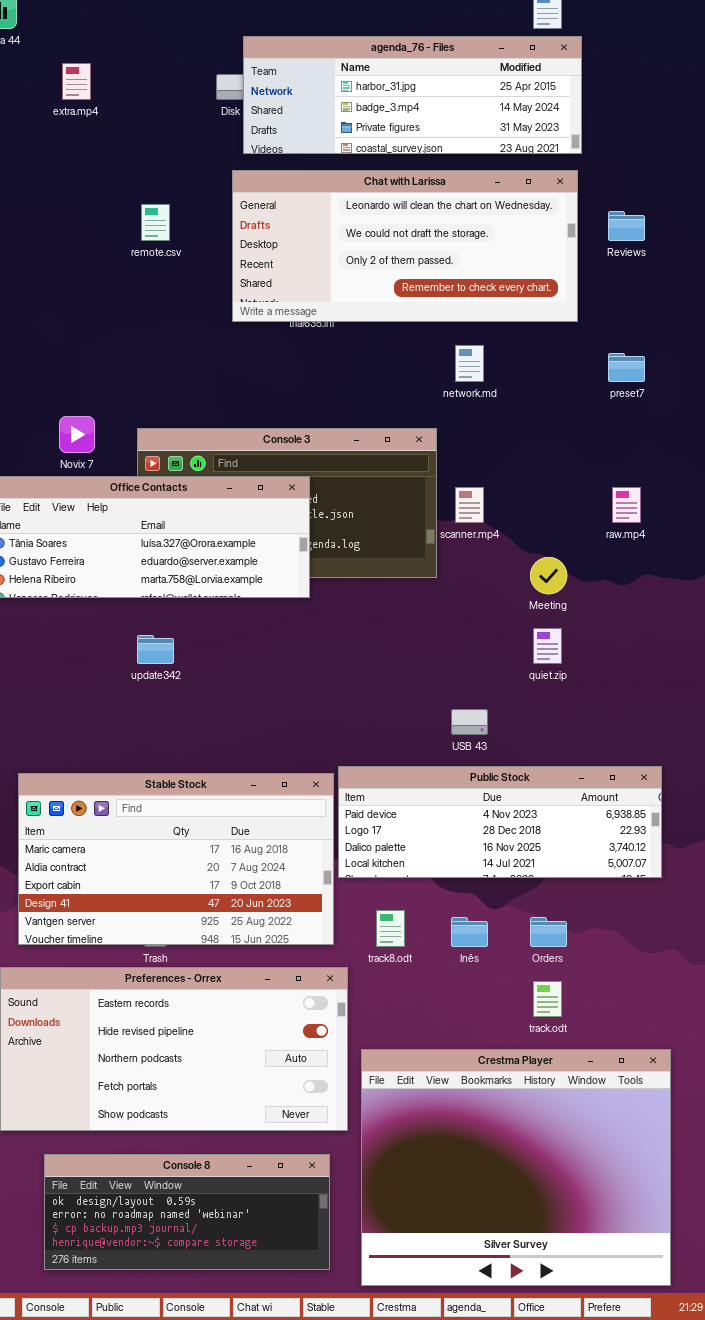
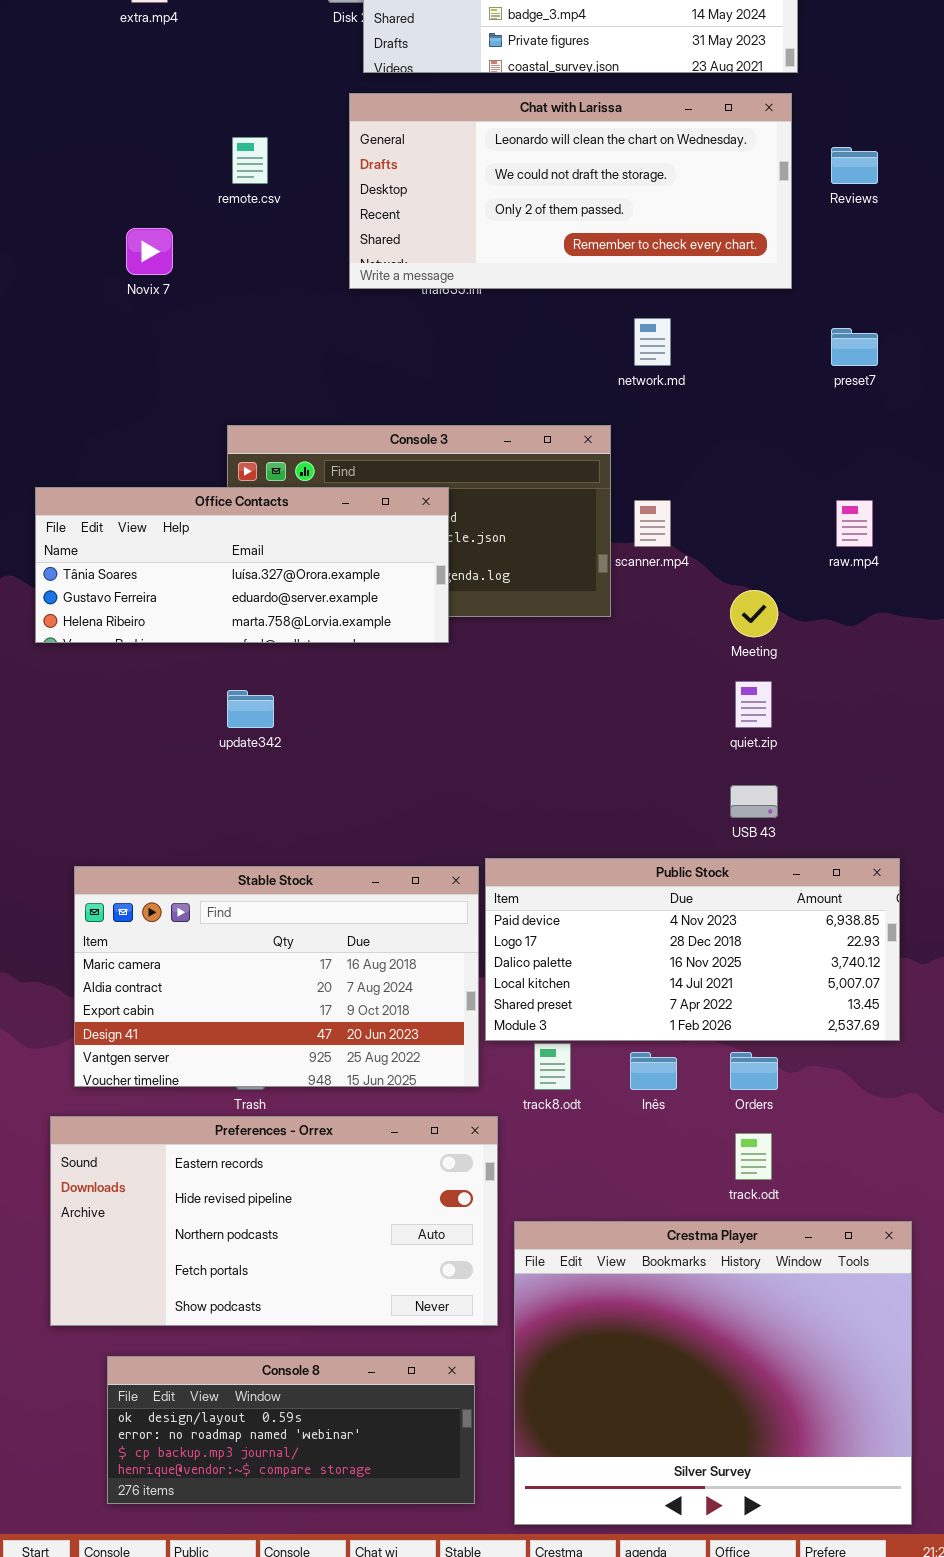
Novix 7: [59,416,95,453] -> [126,228,173,275], moved
USB 43: [451,709,488,735] -> [730,785,778,818], moved
Public Stock: [338,766,662,878] -> [485,858,900,1041], resized

